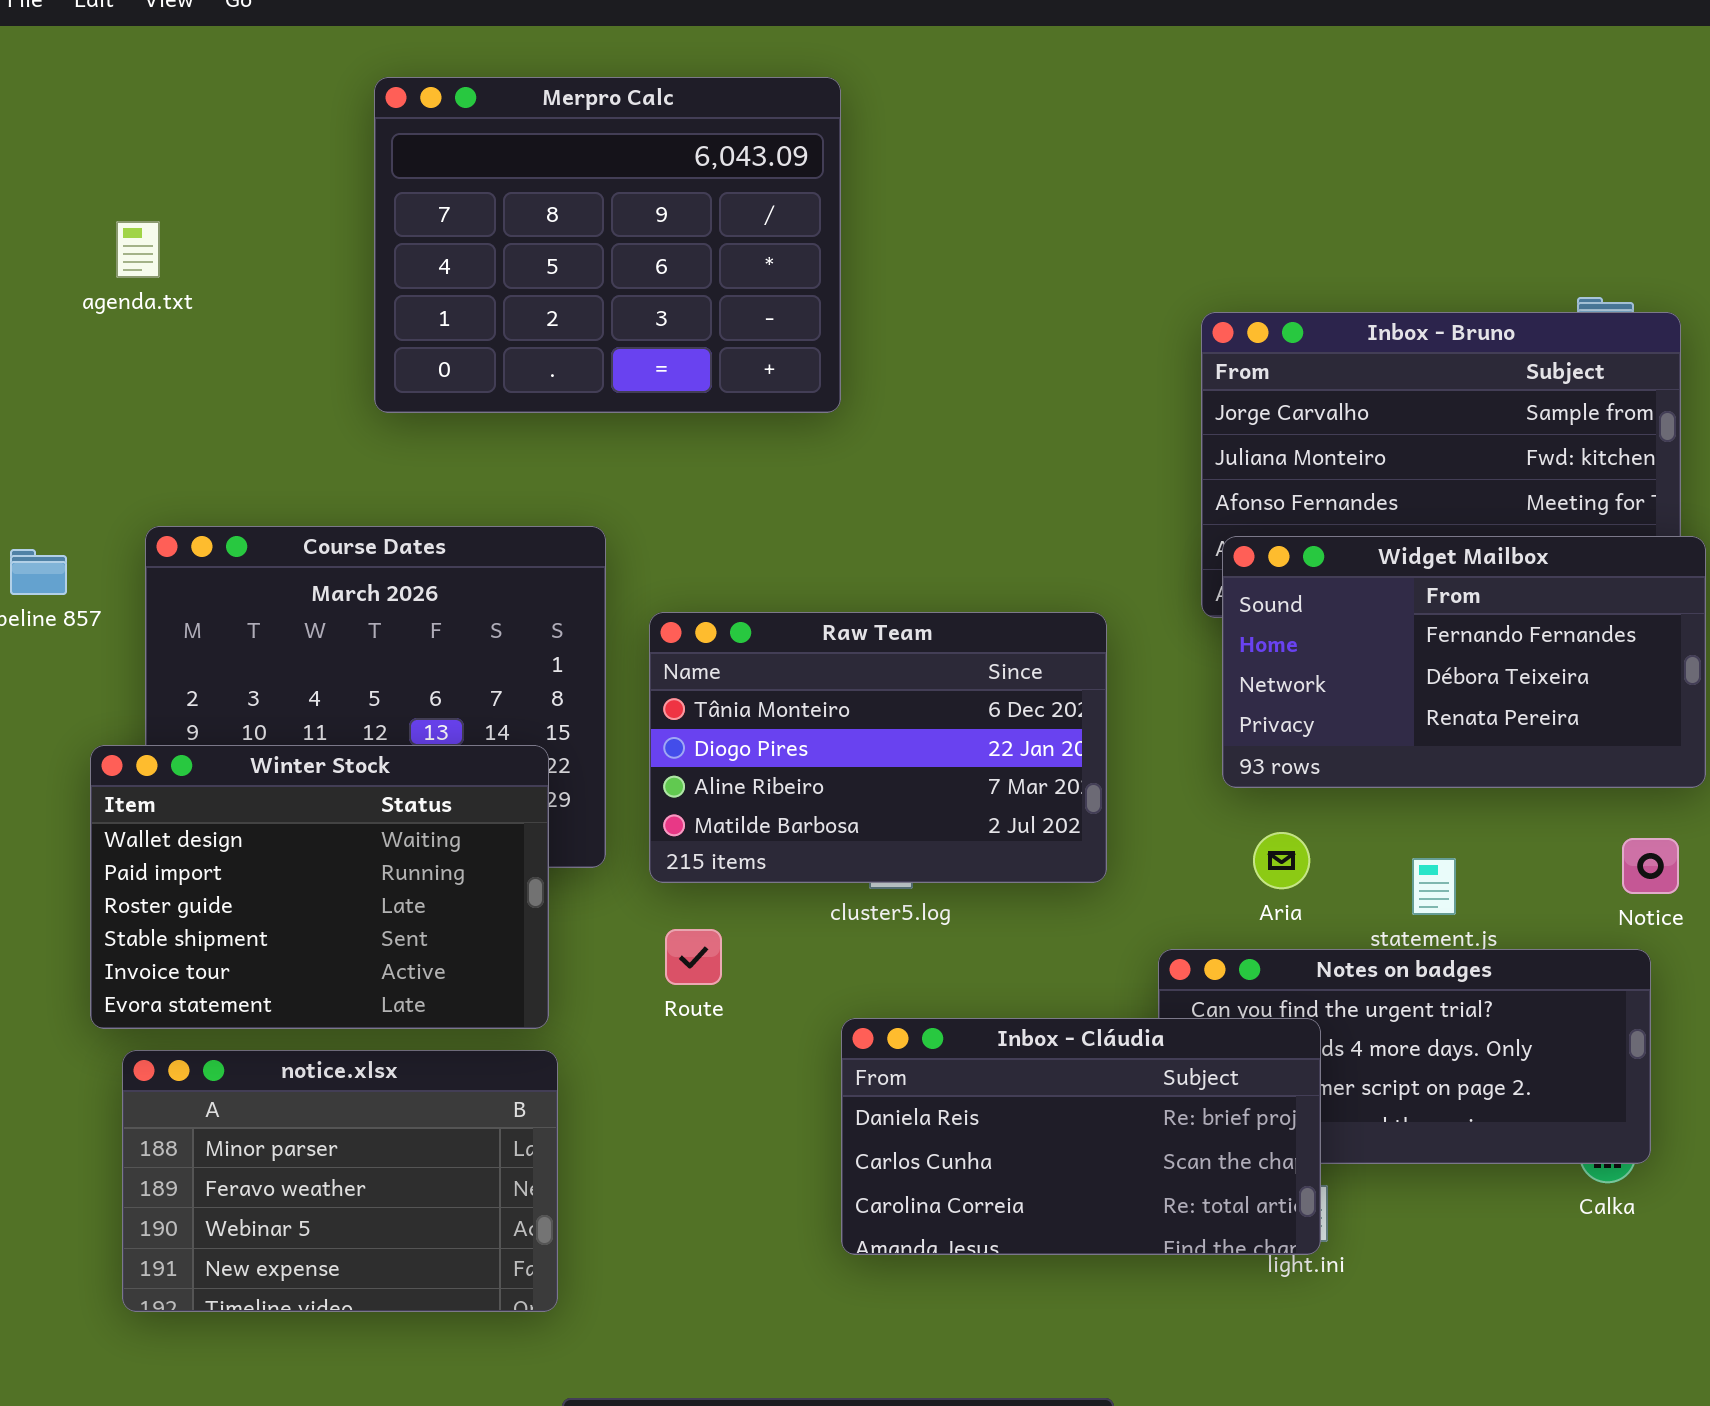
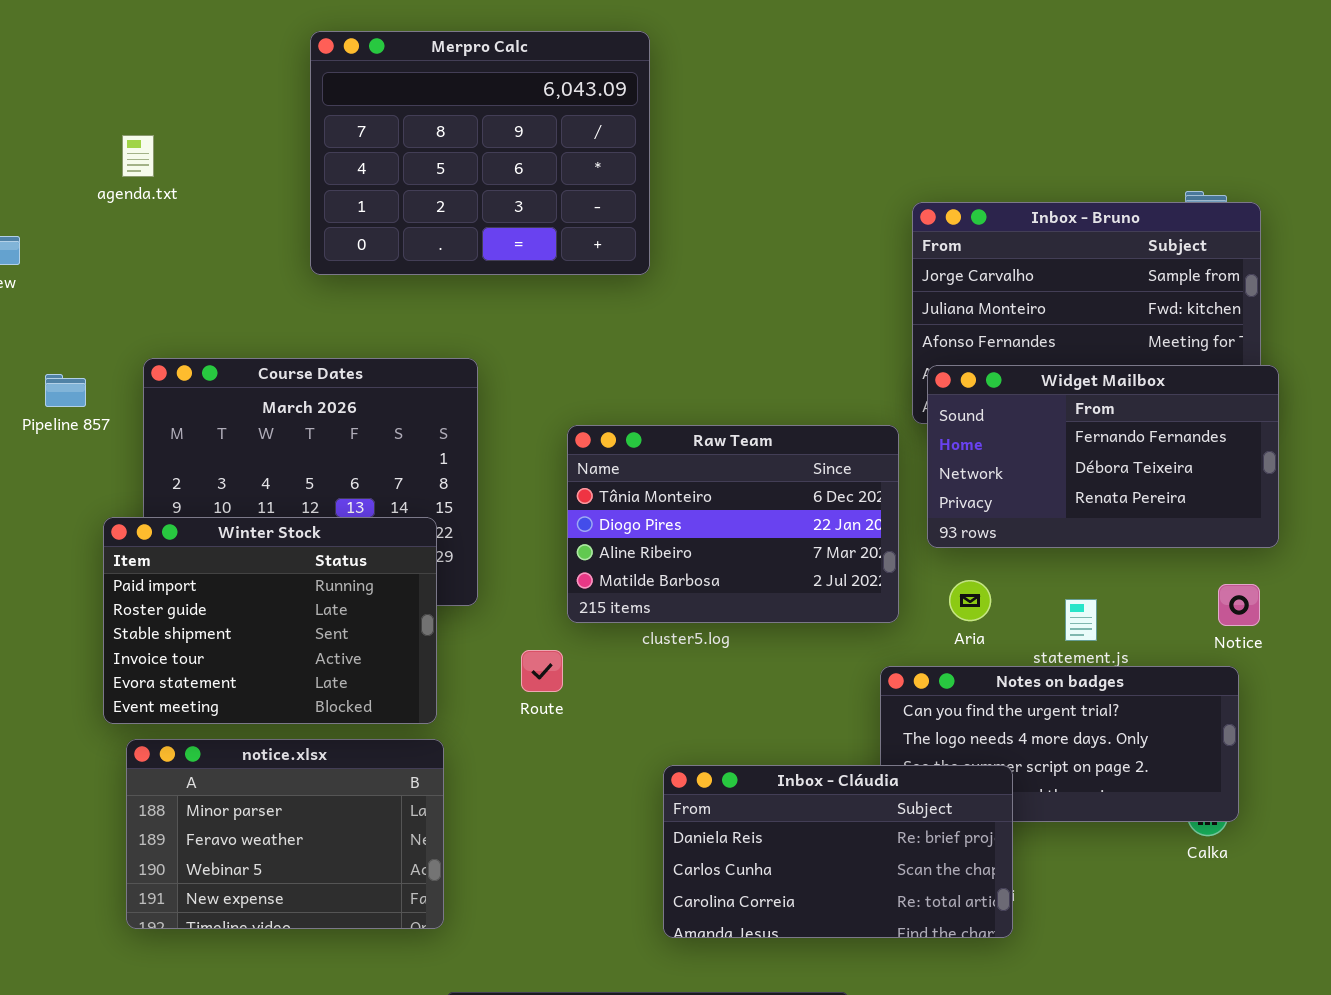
Raw Team: [649,612,1107,883] -> [567,425,899,623], moved
Winter Stock: [90,745,549,1029] -> [103,517,437,724], scrolled down 1 row
Inbox - Cláudia: [841,1018,1321,1255] -> [663,765,1013,938], moved

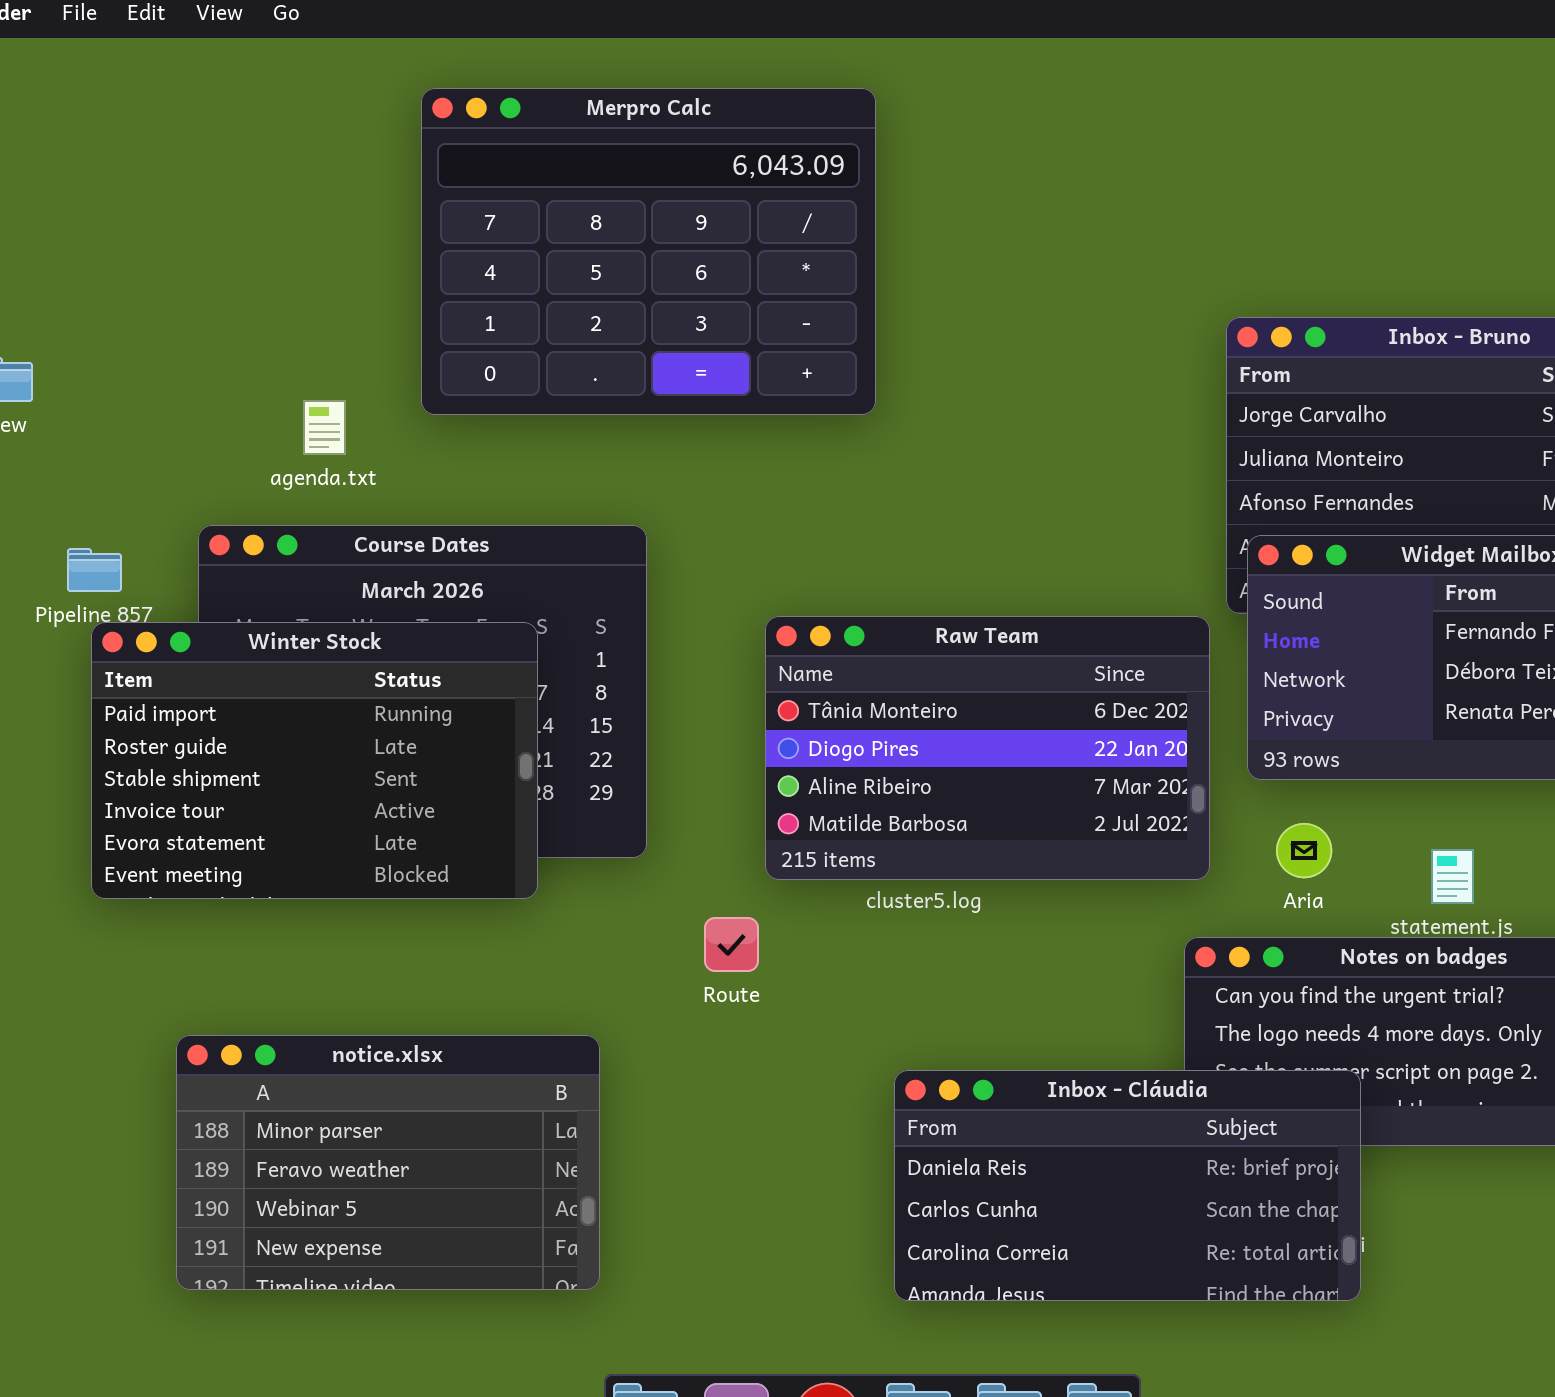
agenda.txt: [122,135,154,177] -> [303,400,346,455], moved
Winter Stock: [103,517,437,724] -> [91,622,538,899], moved

